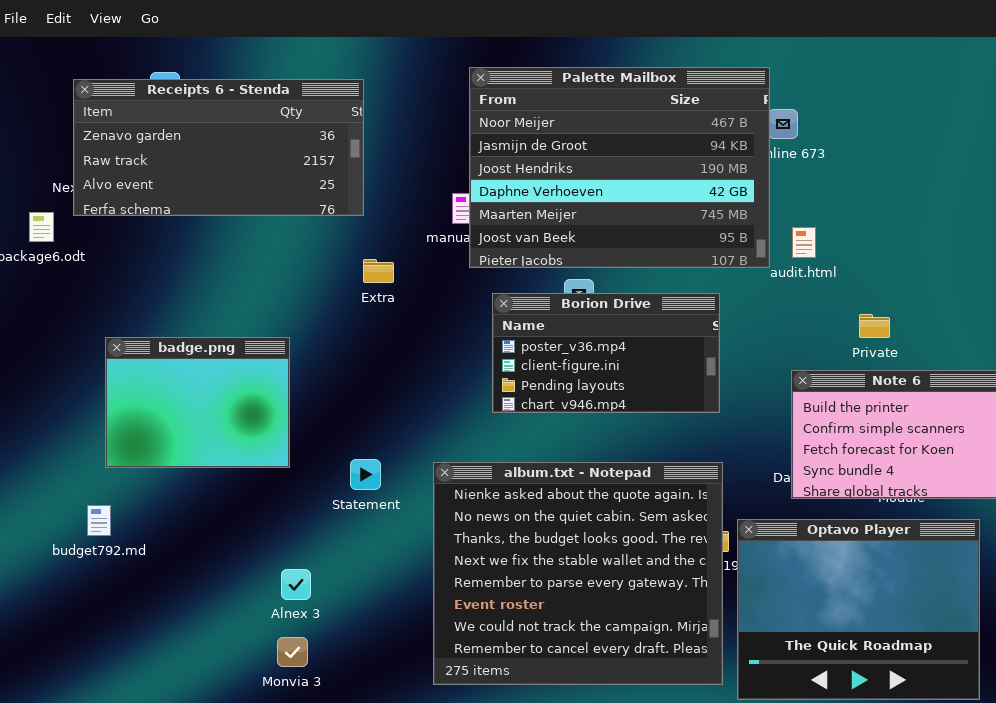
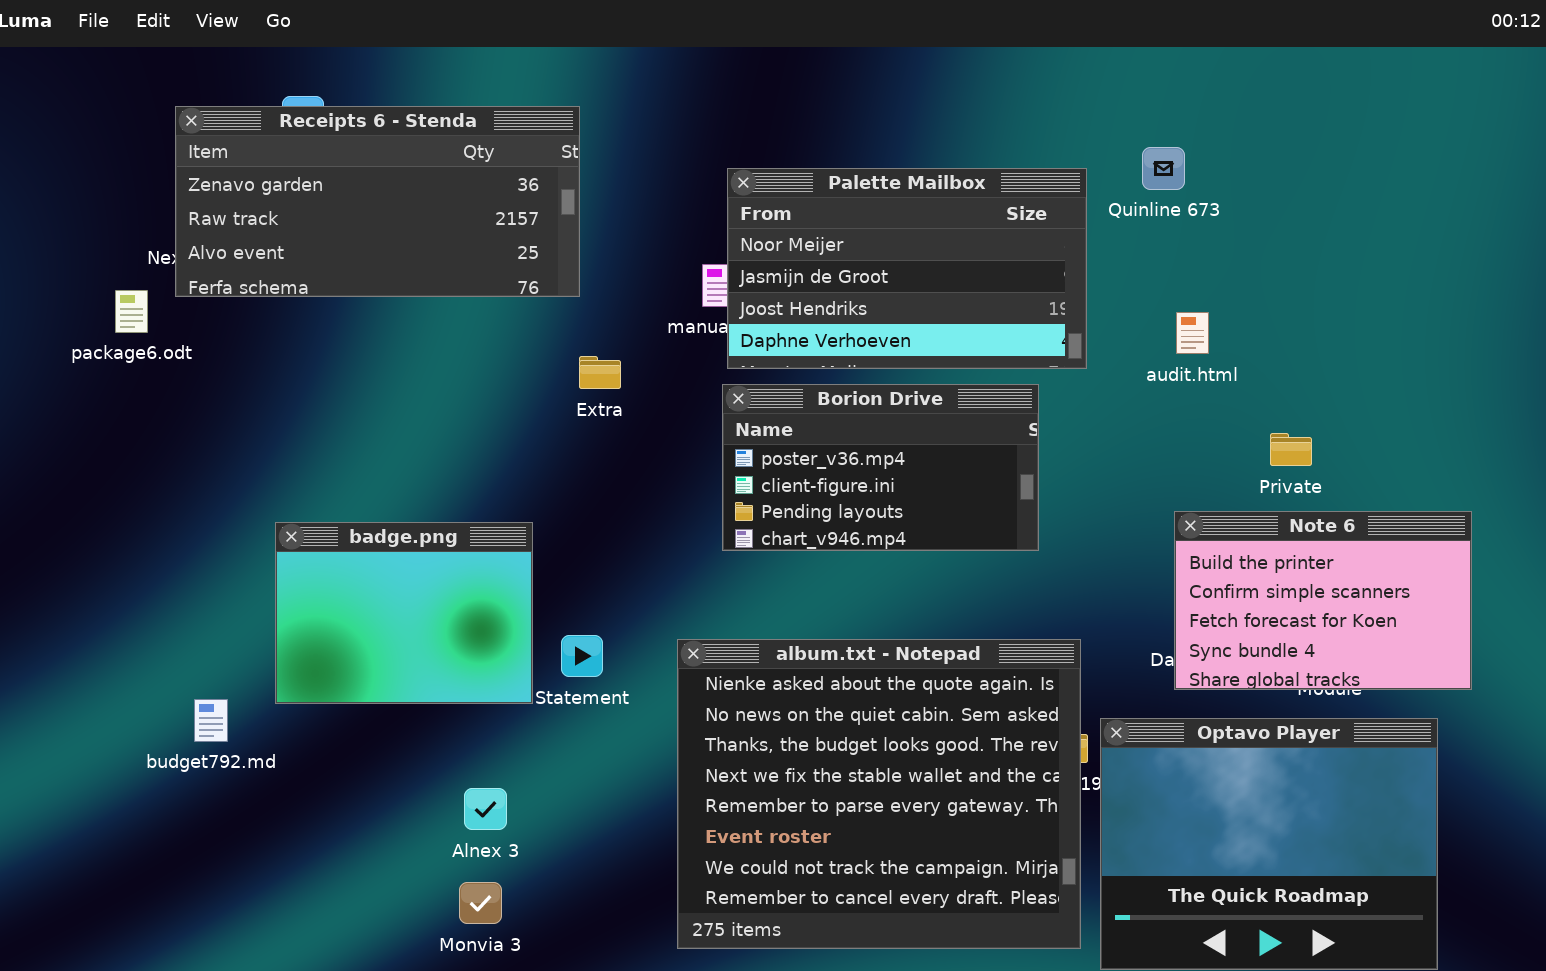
Palette Mailbox: [469,67,770,268] -> [727,168,1087,369], resized
Borion Drive: [492,293,720,413] -> [722,384,1039,551], moved
badge.png: [105,337,290,468] -> [275,522,533,704], moved

